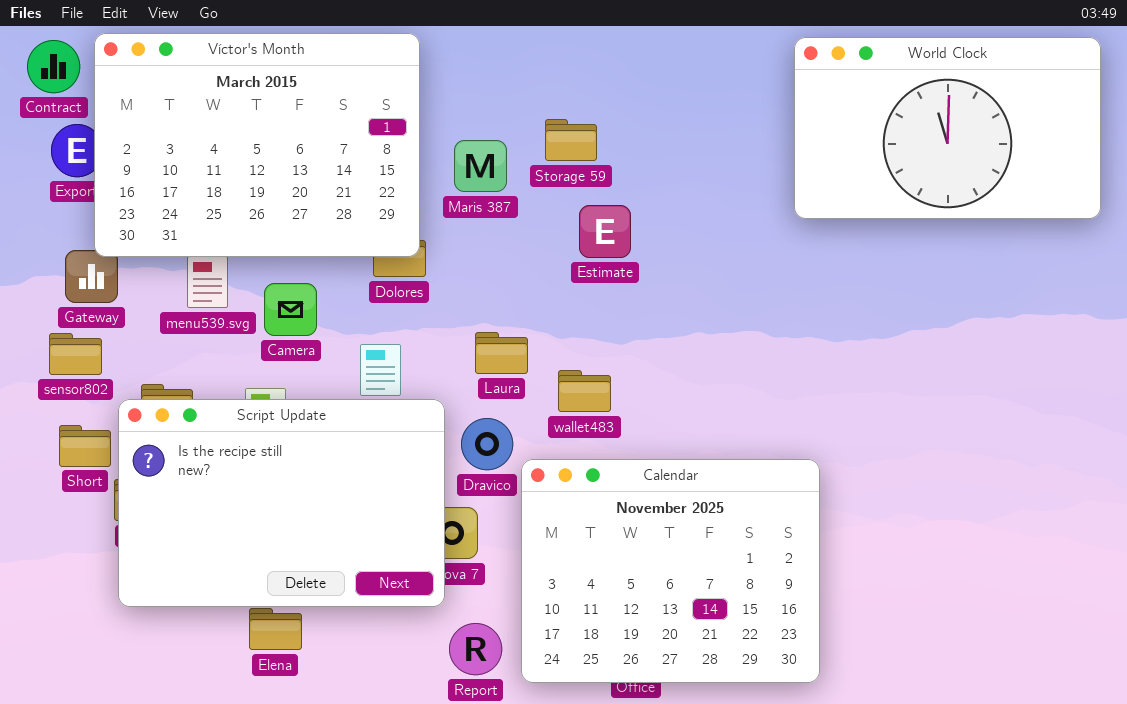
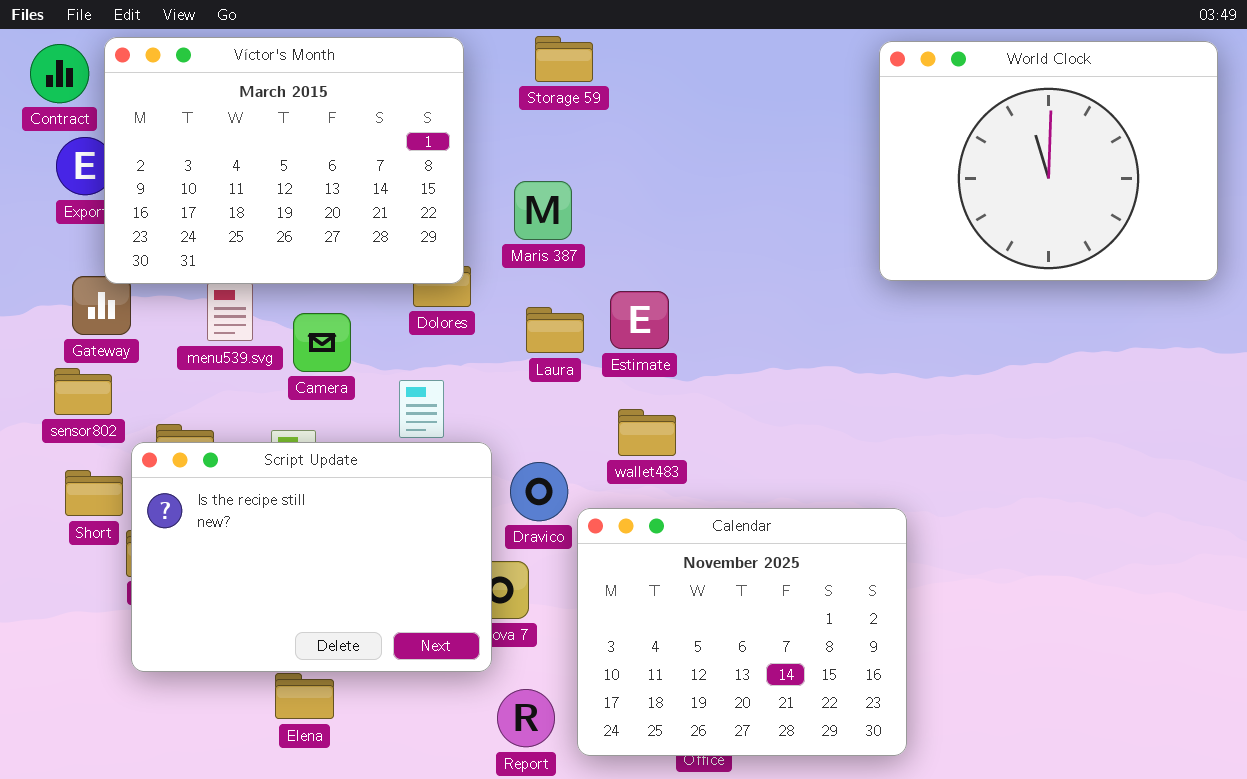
World Clock: [794,37,1101,219] -> [879,41,1218,281], resized
Storage 59: [545,119,597,161] -> [535,36,593,82], moved
Maris 387: [454,140,507,192] -> [514,181,572,240], moved
Estimate: [579,205,631,258] -> [610,291,669,349], moved
Laura: [475,332,528,374] -> [526,307,584,353], moved

